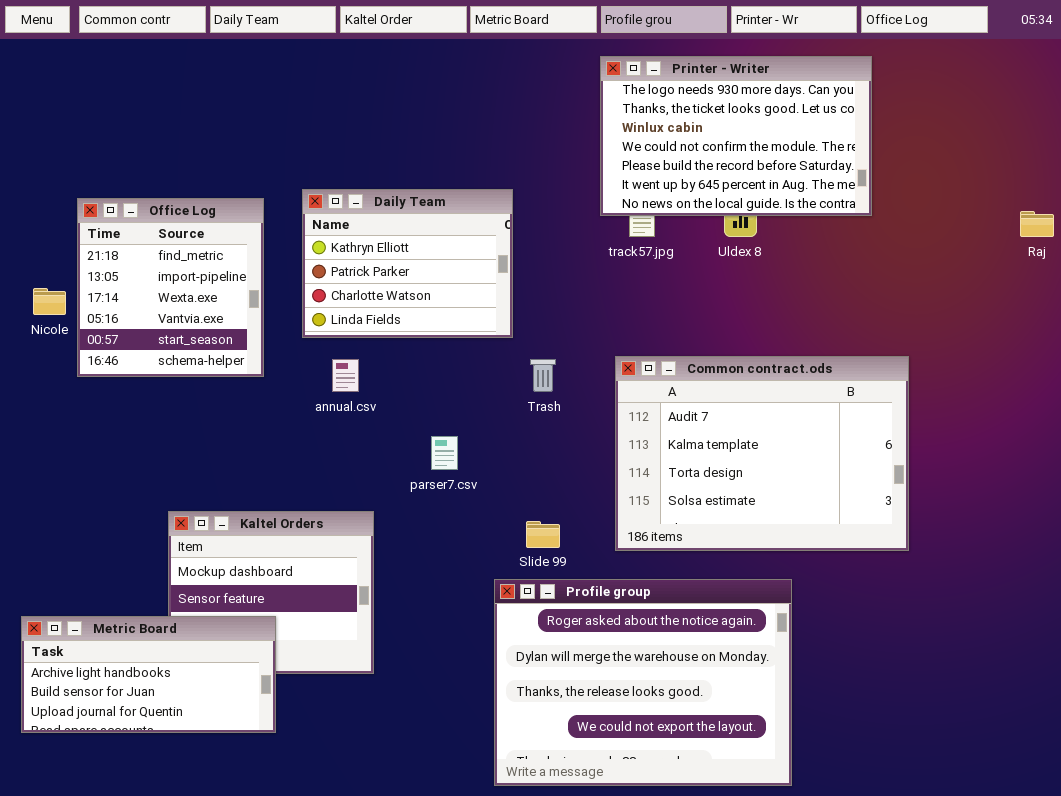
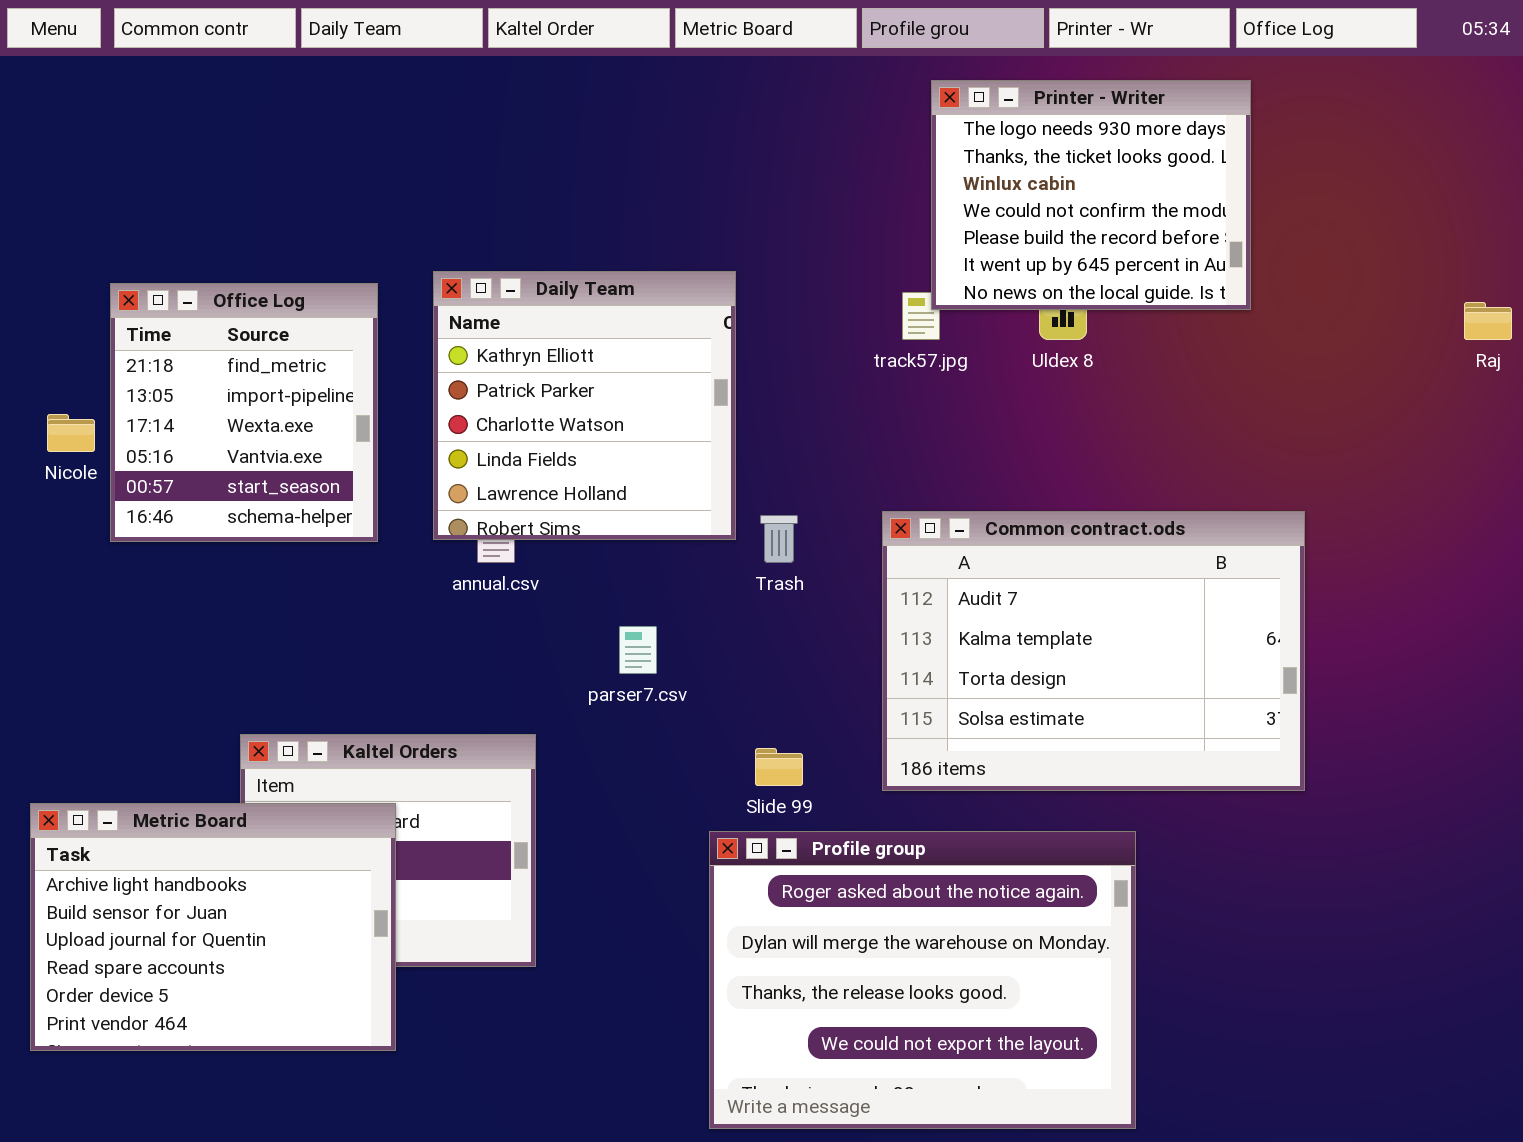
Printer - Writer: [600,56,872,216] -> [931,80,1251,310], resized
Daily Team: [302,189,513,338] -> [433,271,736,540], resized
Metric Board: [21,616,276,733] -> [30,803,396,1051], resized

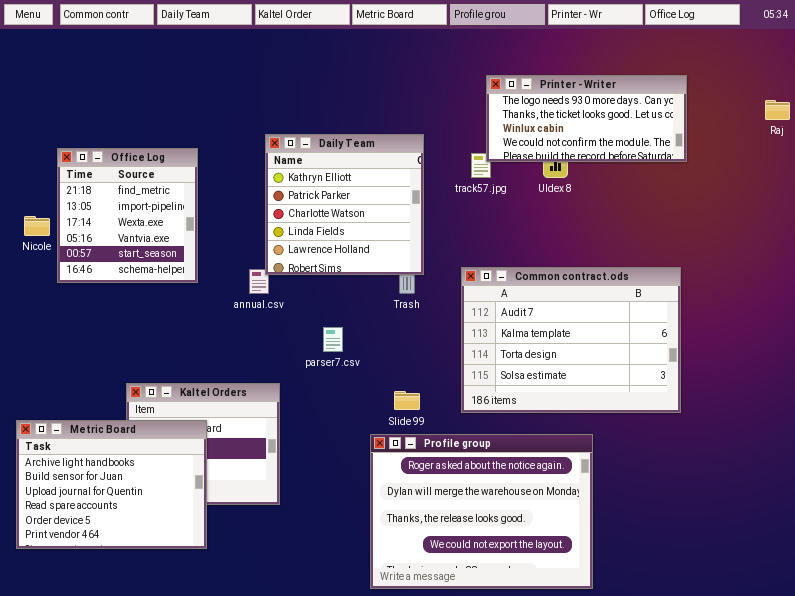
Printer - Writer: [931,80,1251,310] -> [486,75,687,162], resized
Daily Team: [433,271,736,540] -> [265,134,424,275], moved
Raj: [1464,302,1512,340] -> [765,100,790,120], moved

